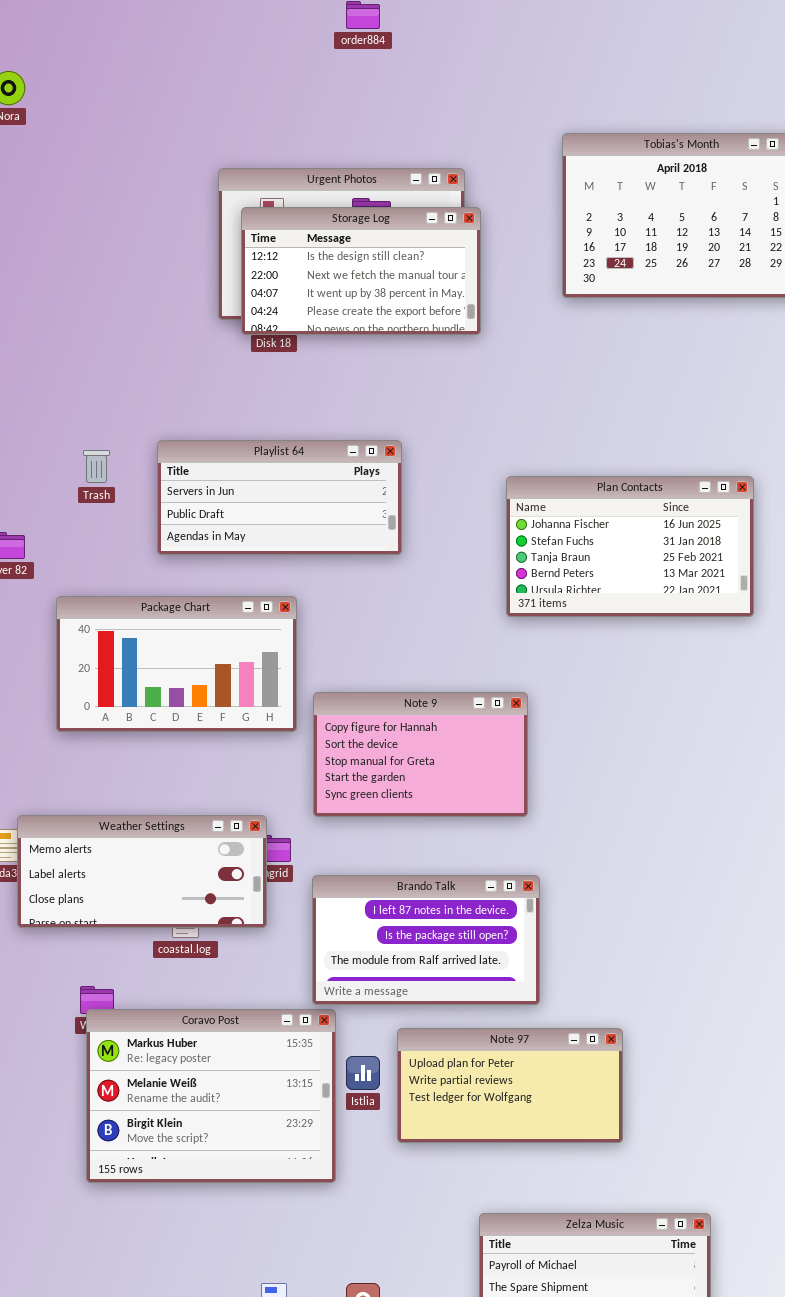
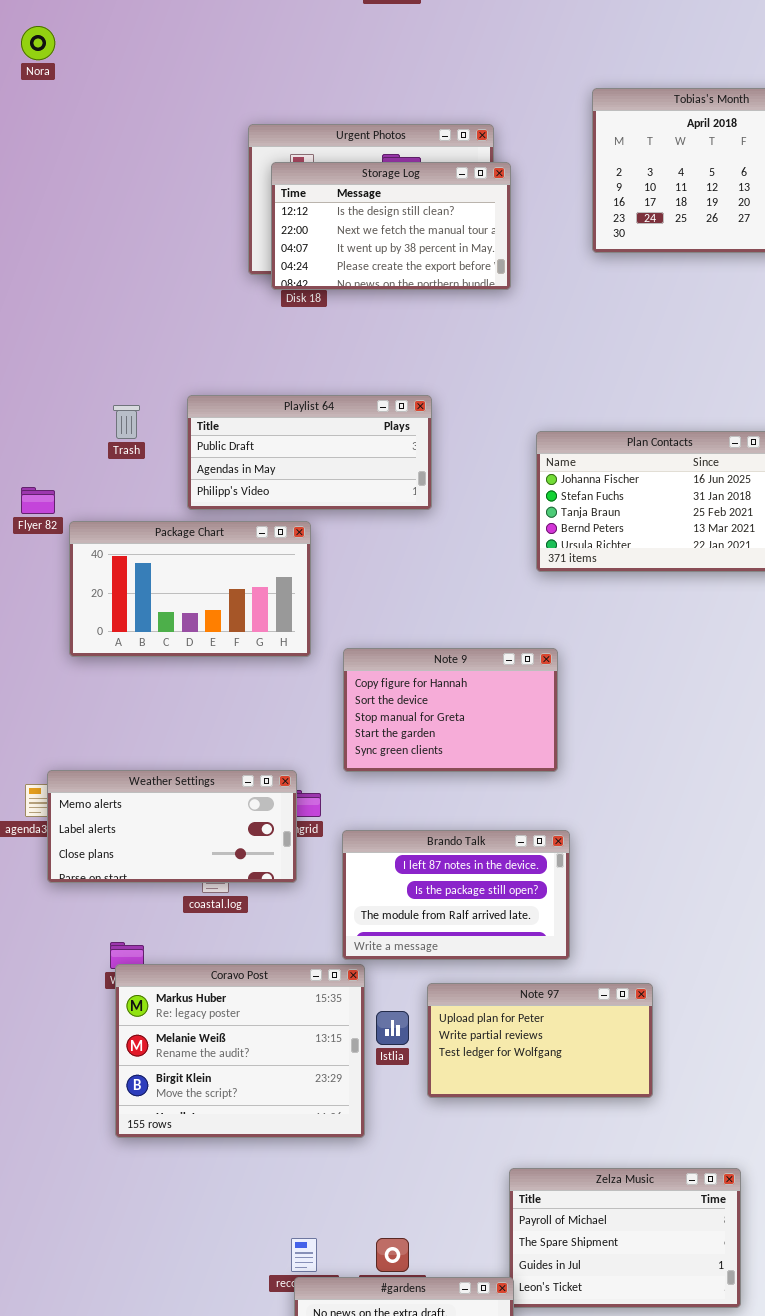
Playlist 64: [157,440,402,555] -> [187,395,432,510], scrolled down 1 row
Package Chart: [56,596,297,732] -> [69,521,311,657], moved

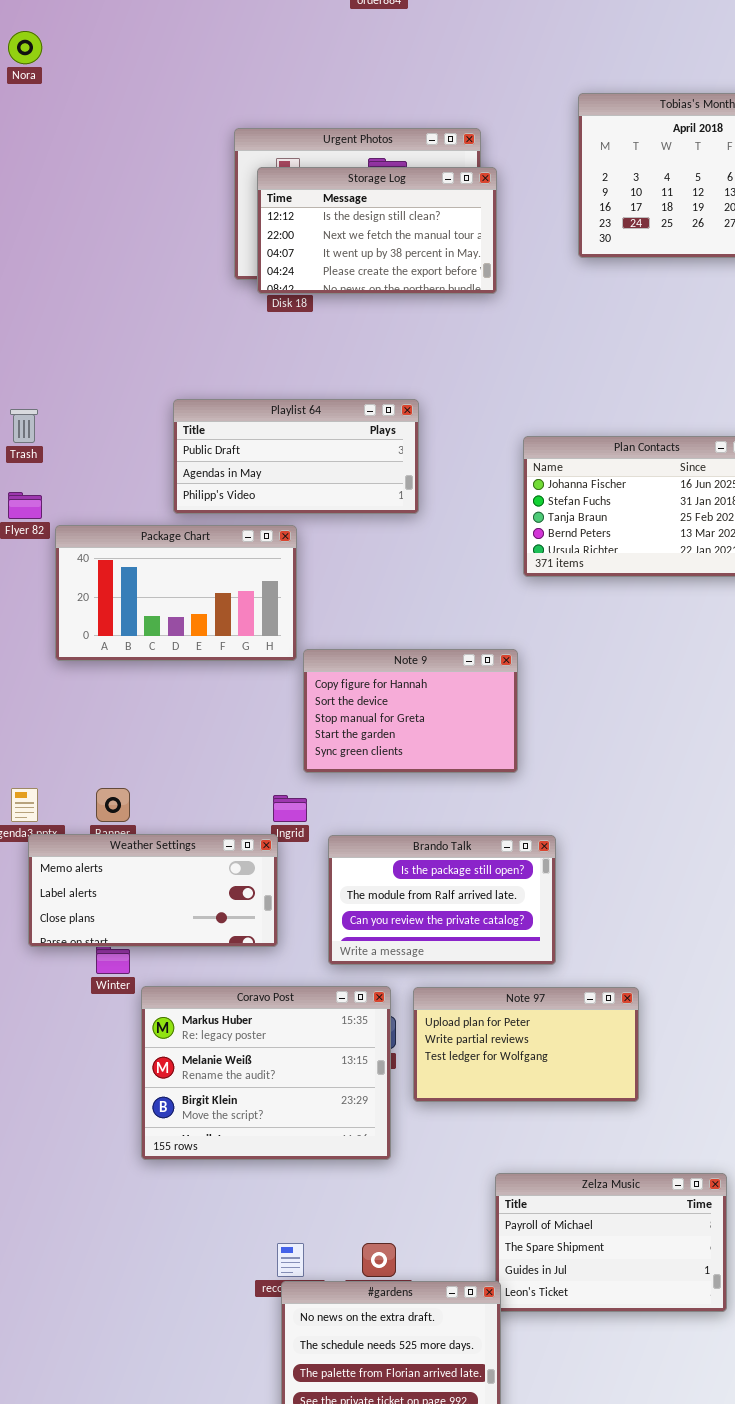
Trash: [113,405,140,439] -> [10,409,38,443], moved
Note 9: [343,648,558,772] -> [303,649,518,773], moved
Weather Settings: [47,770,297,883] -> [28,834,278,947], moved
Brando Talk: [342,830,570,960] -> [328,835,556,965], scrolled down 1 row
Coravo Post: [115,964,365,1138] -> [141,986,391,1160], moved

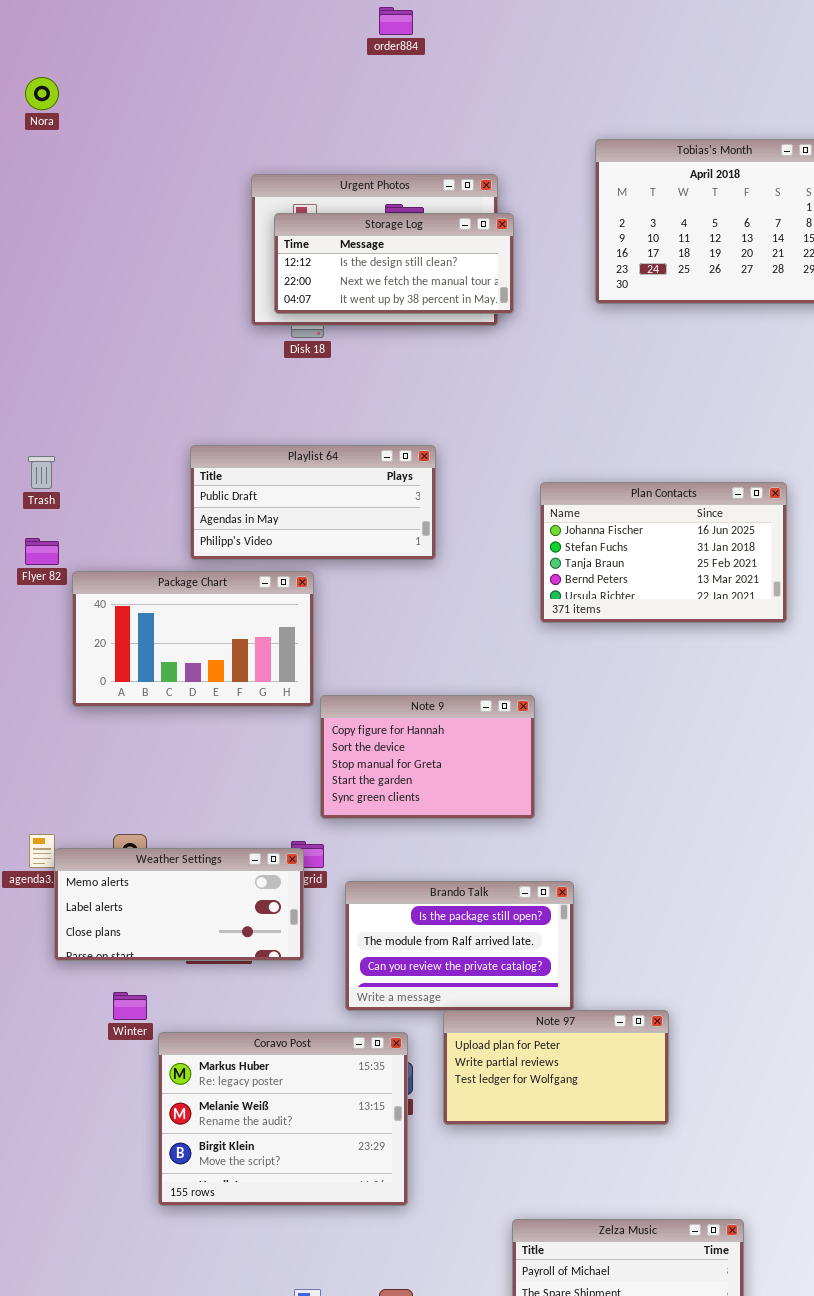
Storage Log: [257,167,497,294] -> [274,213,514,314], resized
Weather Settings: [28,834,278,947] -> [54,848,304,961], moved
Note 97: [413,987,639,1102] -> [443,1010,669,1125], moved

